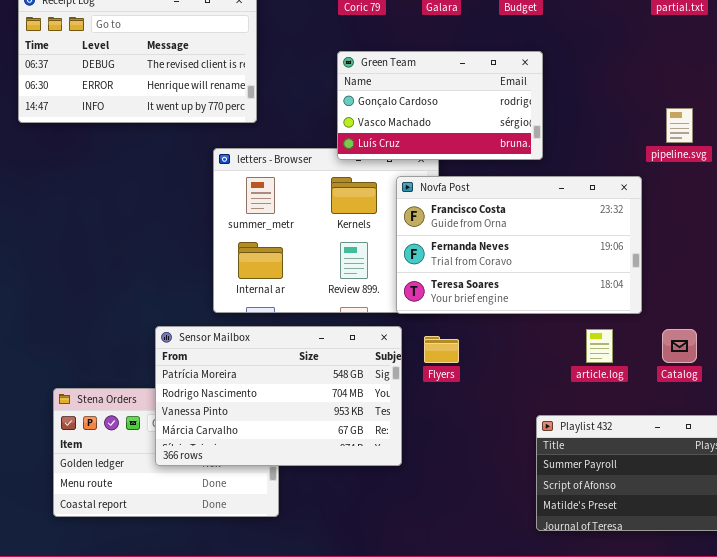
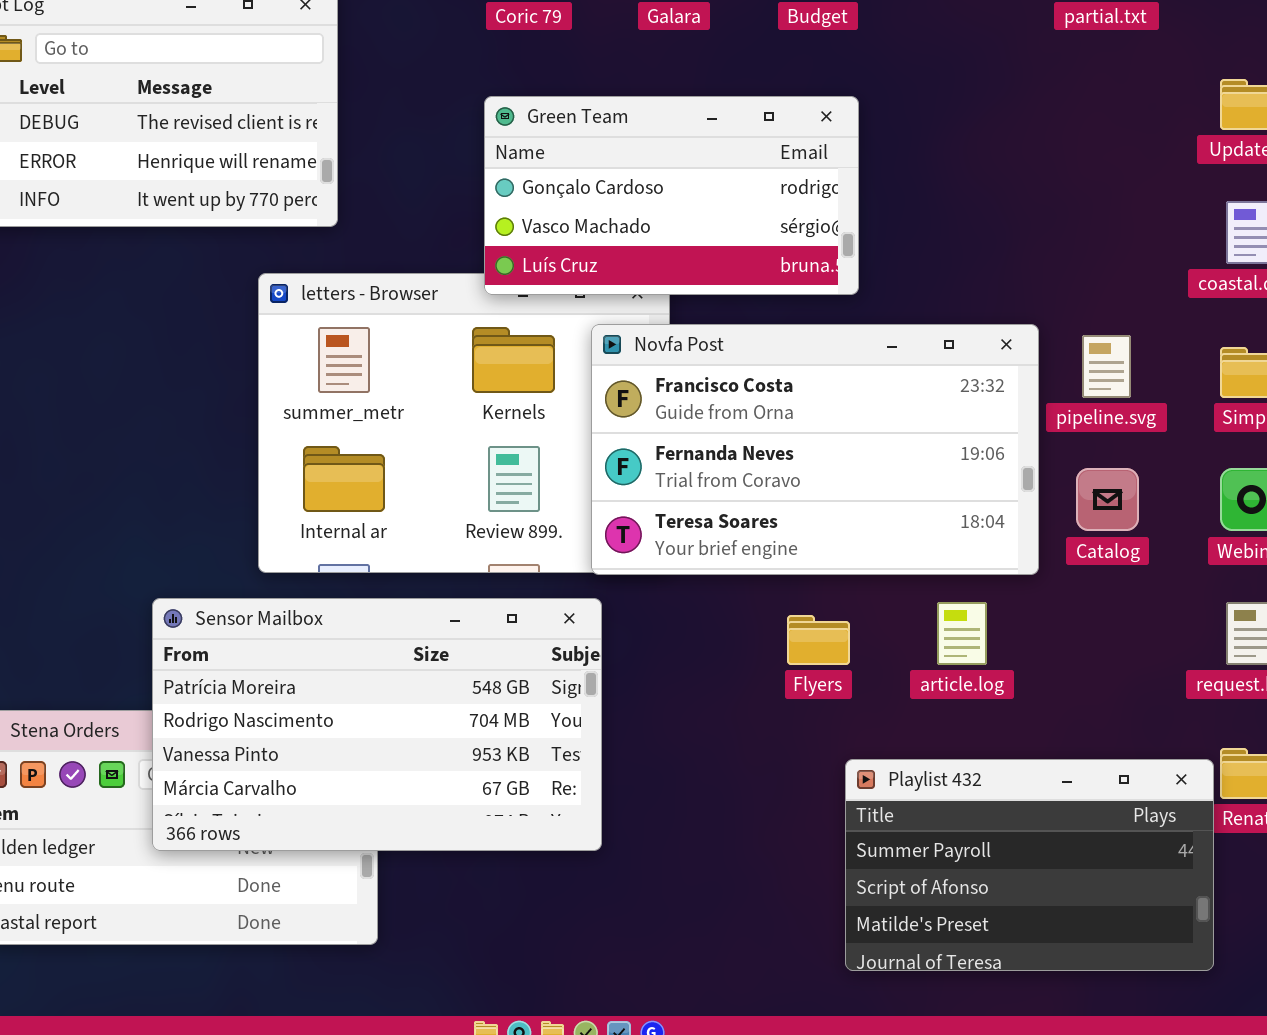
pipeline.svg: [666,108,693,143] -> [1082,335,1131,398], moved
Catalog: [662,329,697,363] -> [1076,468,1139,531], moved
Flyers: [424,336,459,363] -> [787,615,850,665], moved

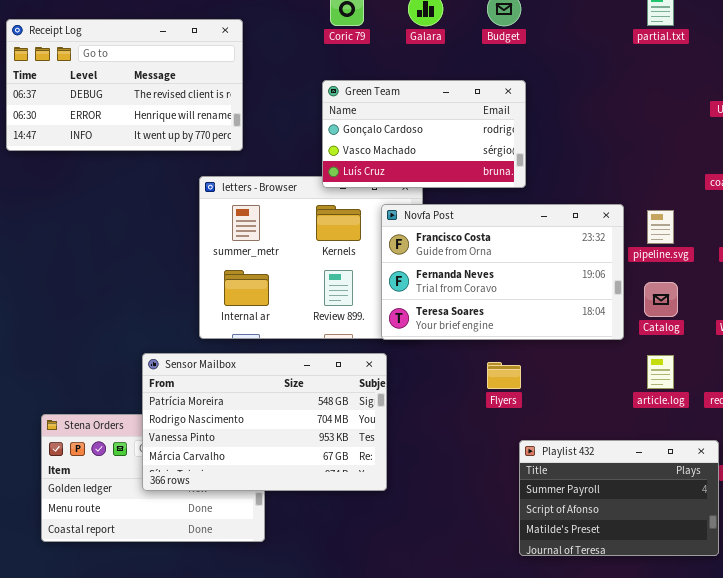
article.log: [937,602,987,665] -> [647,355,674,389], moved

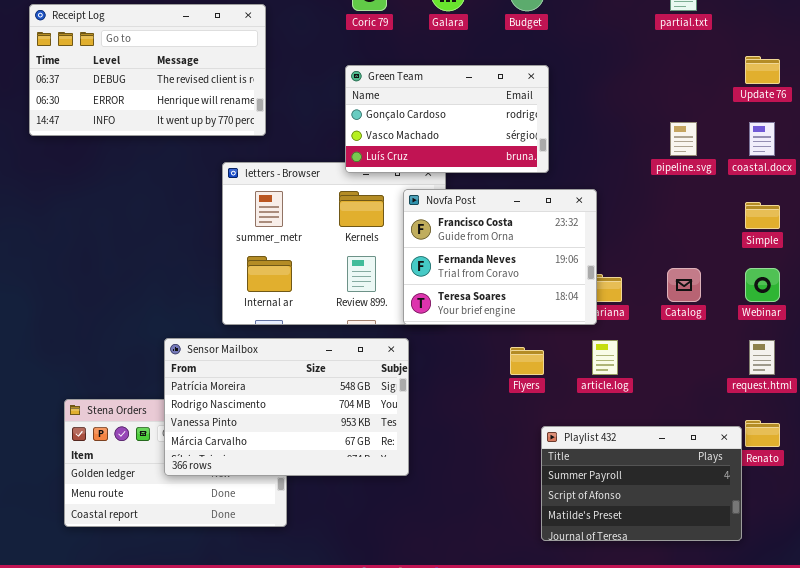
Novfa Post: [381,204,624,340] -> [403,189,597,325], resized
pipeline.svg: [647,210,674,244] -> [670,122,697,156], moved
article.log: [647,355,674,389] -> [592,340,618,375], moved

